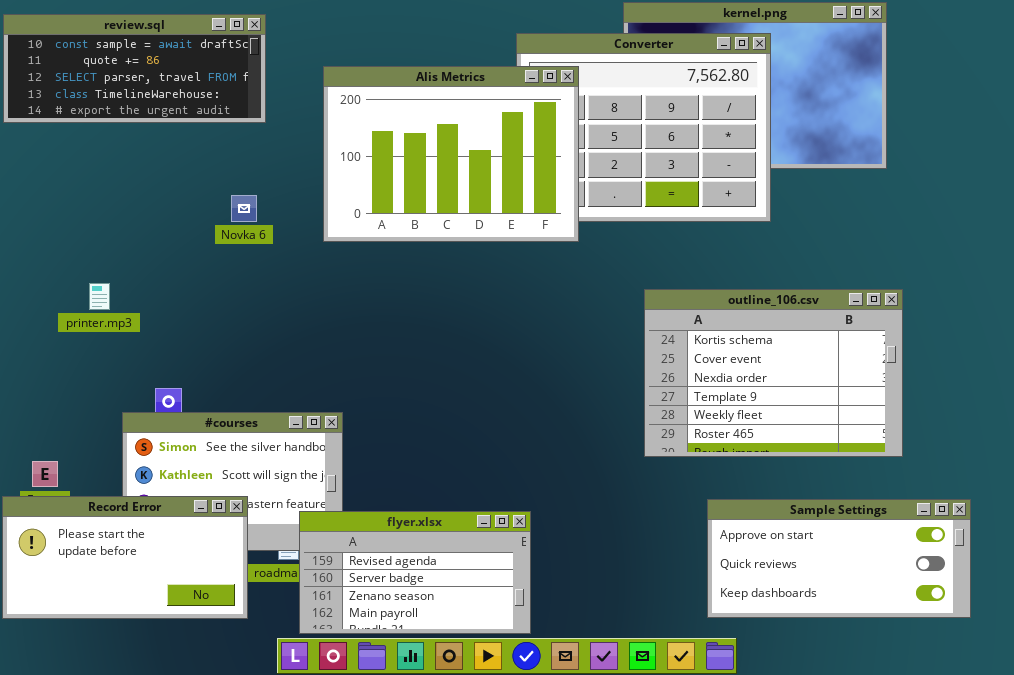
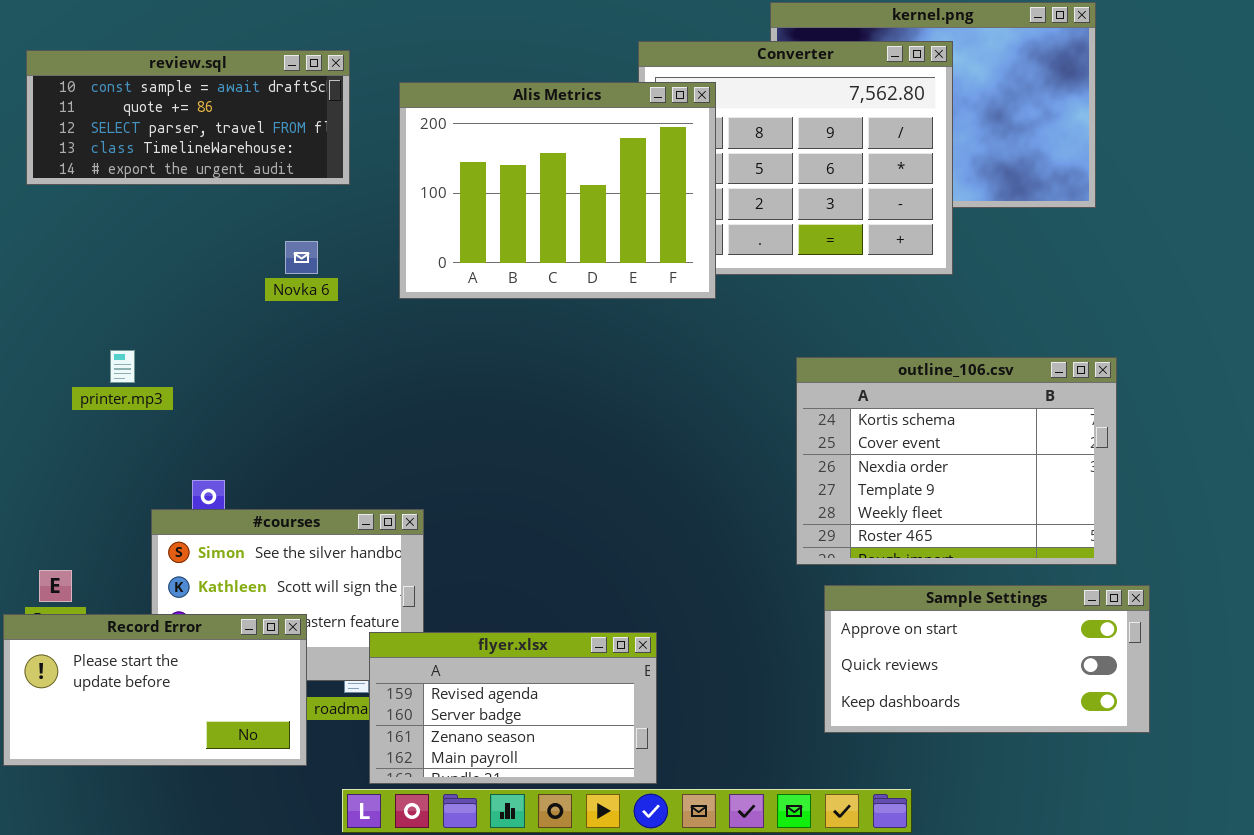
review.sql: [3,14,266,123] -> [26,50,350,185], moved
Sample Settings: [707,499,971,618] -> [824,585,1150,733], moved

